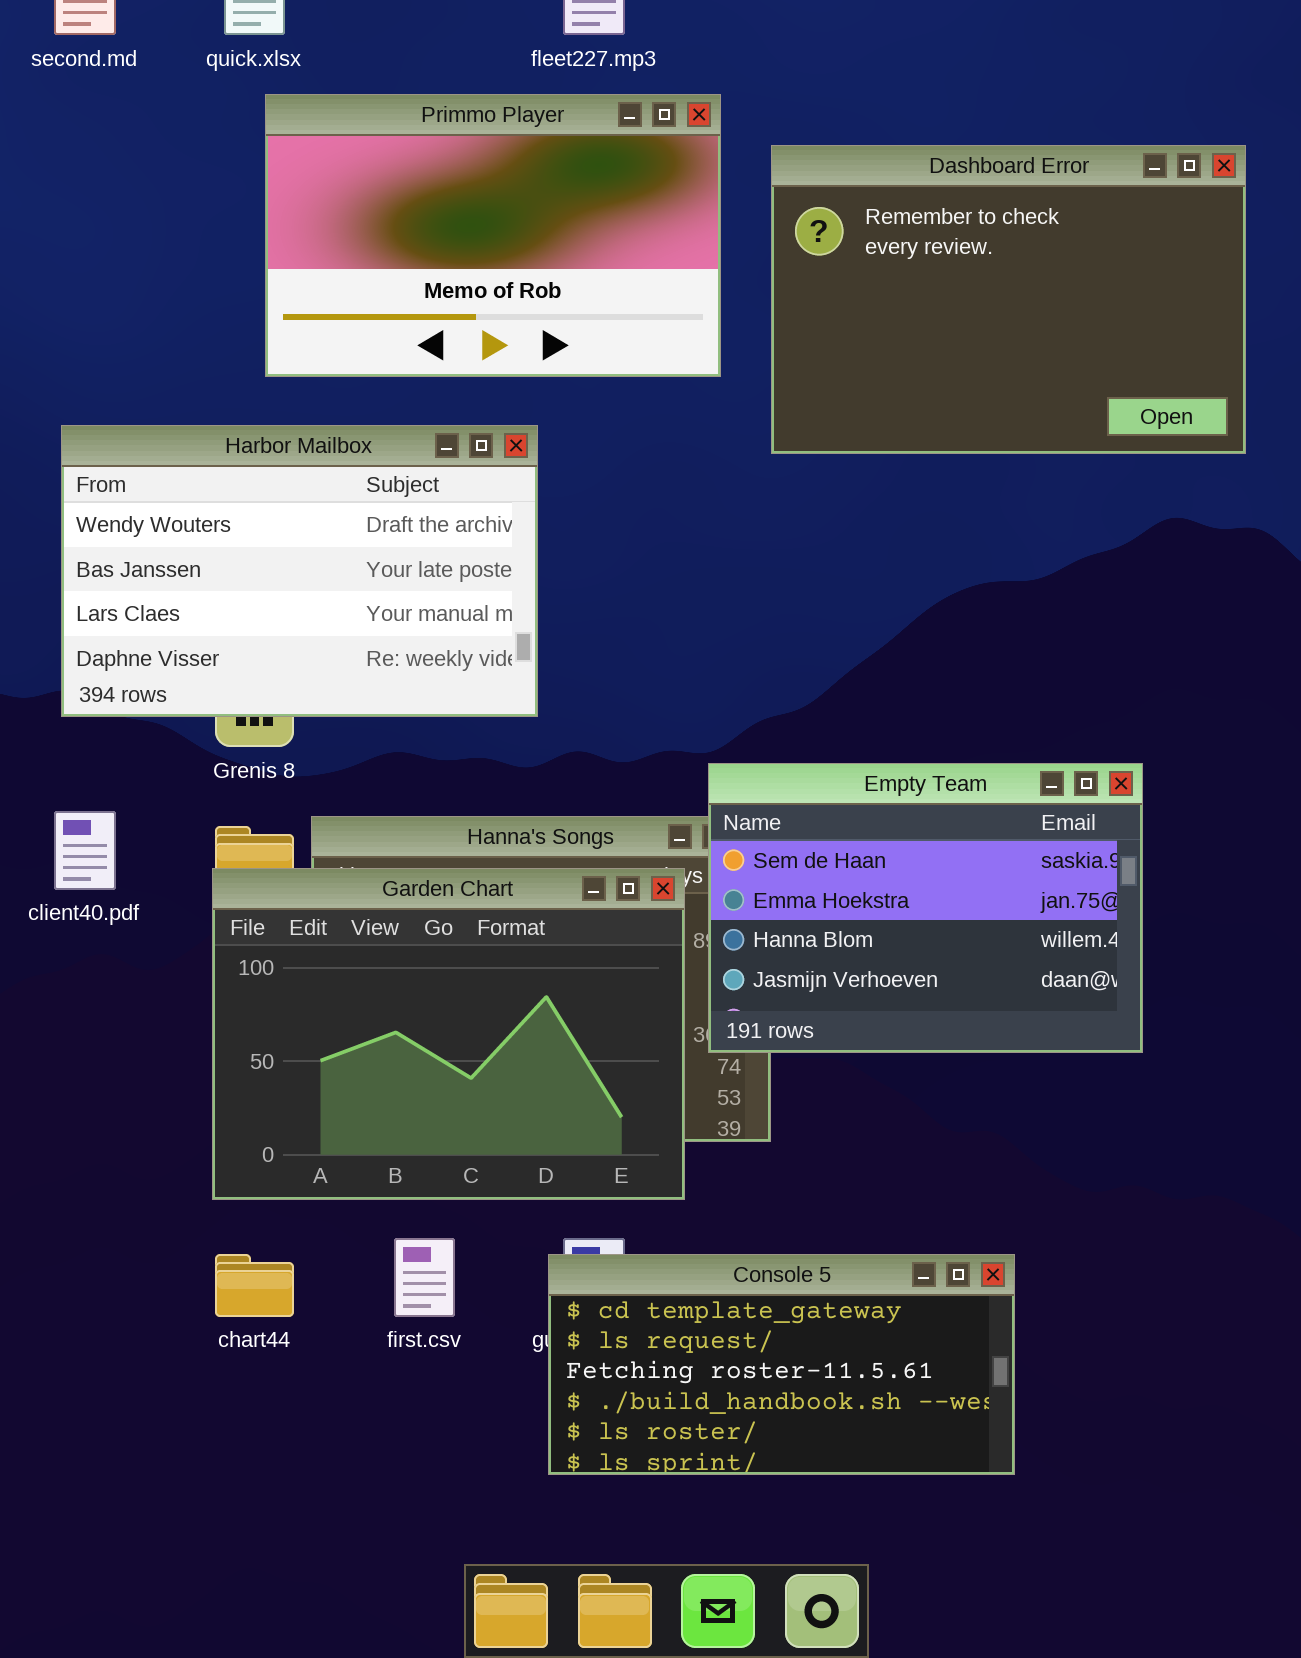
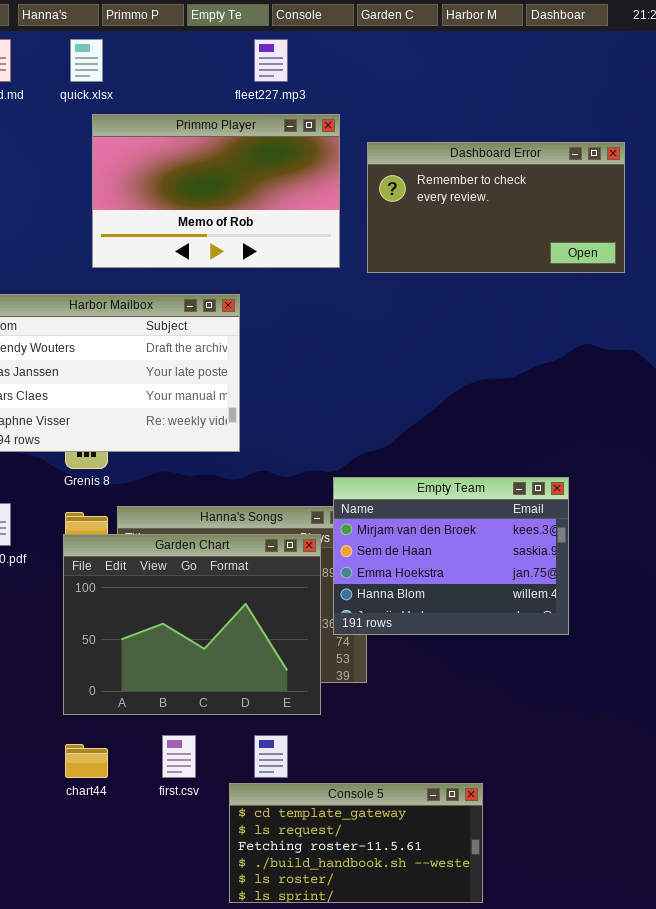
Dashboard Error: [771,145,1246,454] -> [367,142,625,273], resized
Empty Team: [708,763,1143,1053] -> [333,477,569,635], scrolled up 1 row
Console 5: [548,1254,1015,1475] -> [229,783,483,903], moved

